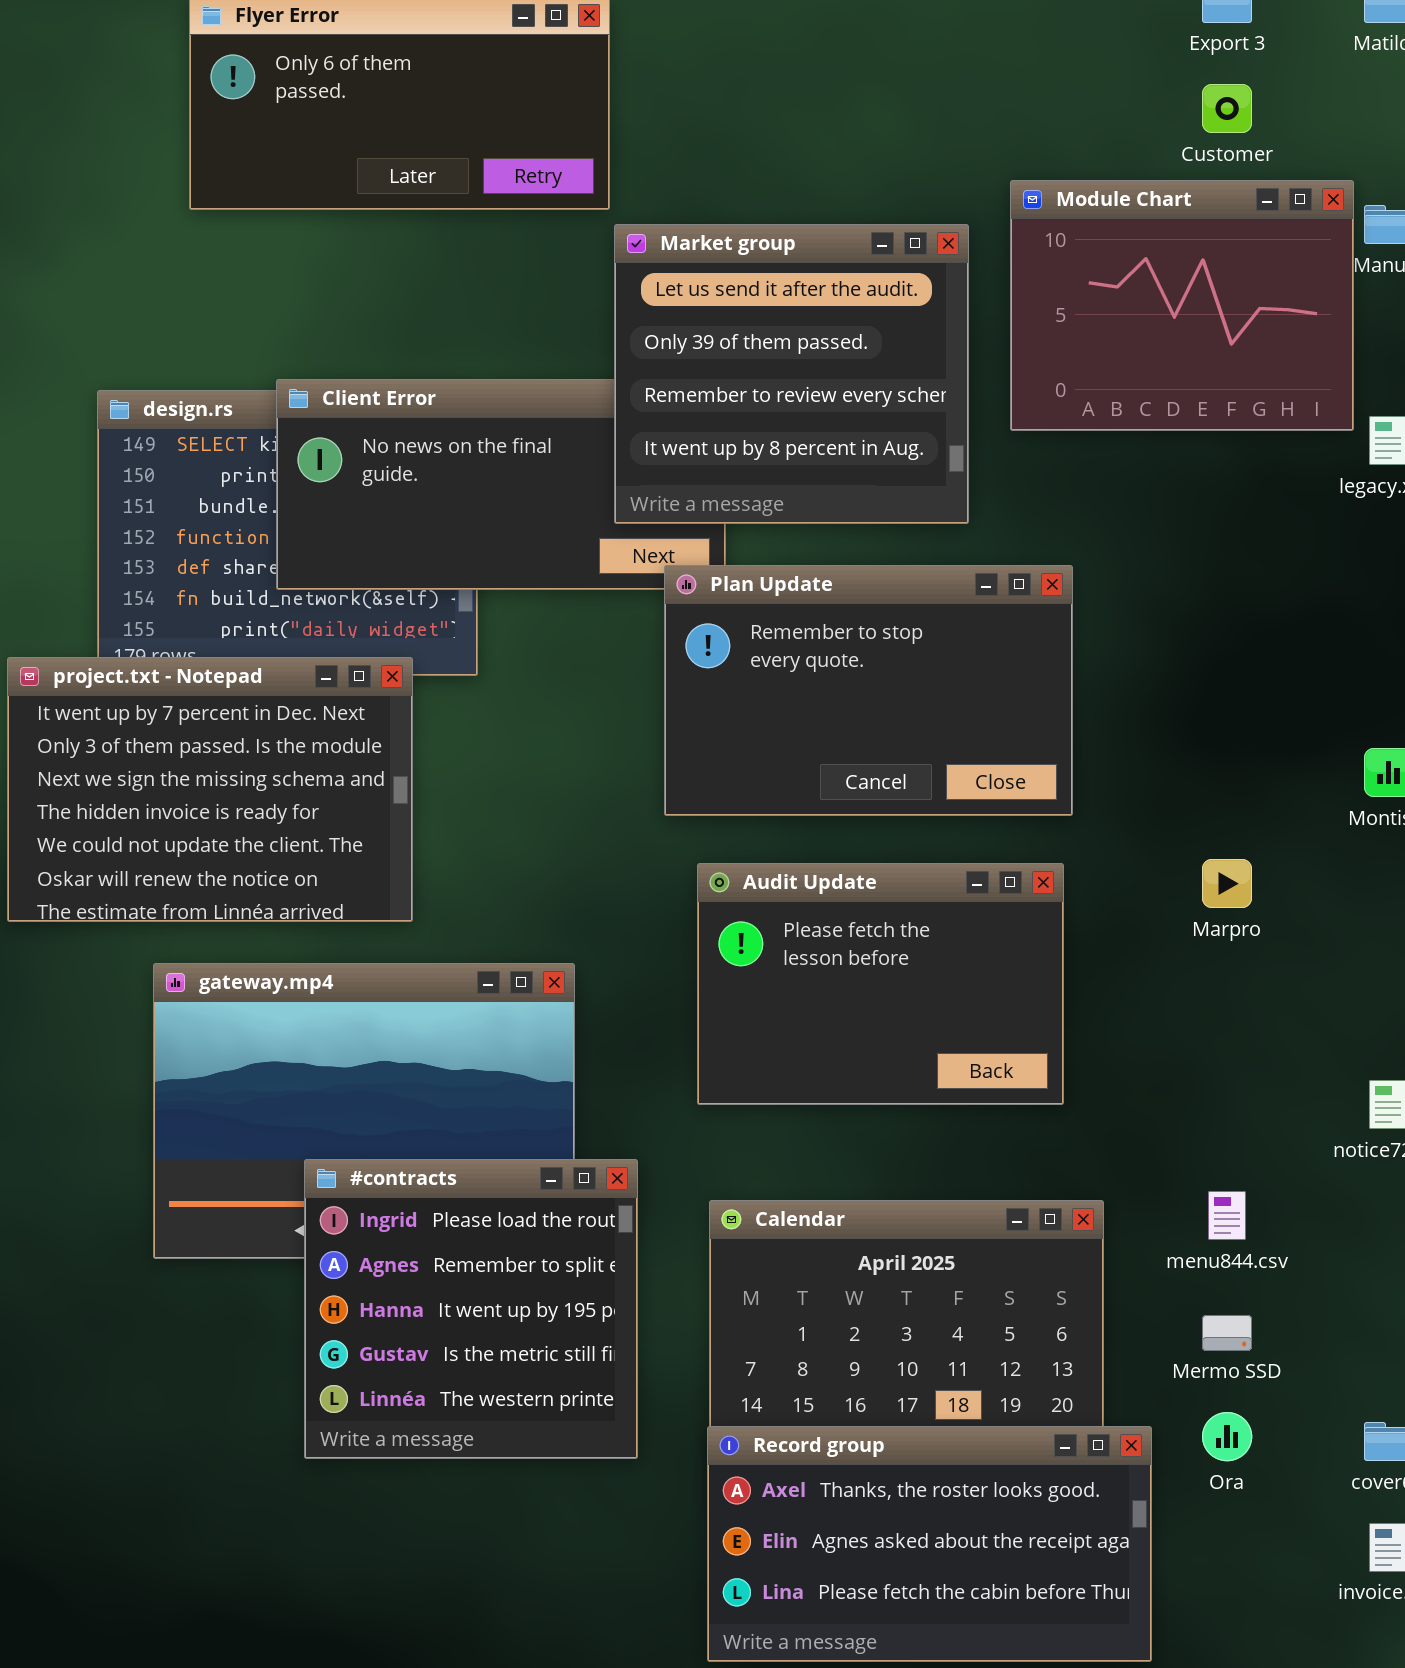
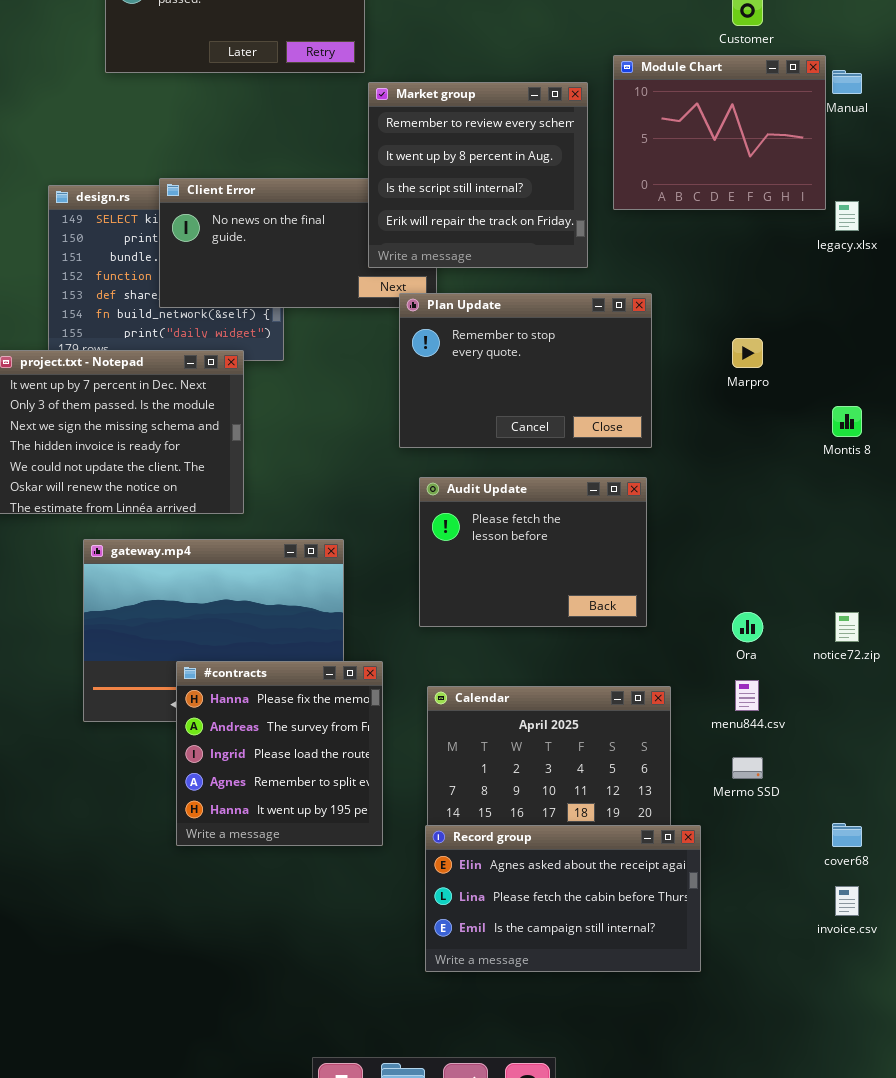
Market group: [614,224,969,524] -> [368,82,588,268], scrolled down 2 rows
Marpro: [1202,859,1252,908] -> [732,338,763,368], moved
#contracts: [304,1159,638,1459] -> [176,661,383,846], scrolled up 2 rows
Ora: [1202,1412,1252,1461] -> [732,612,763,642], moved
Record group: [707,1426,1152,1662] -> [425,825,701,972], scrolled down 1 row

